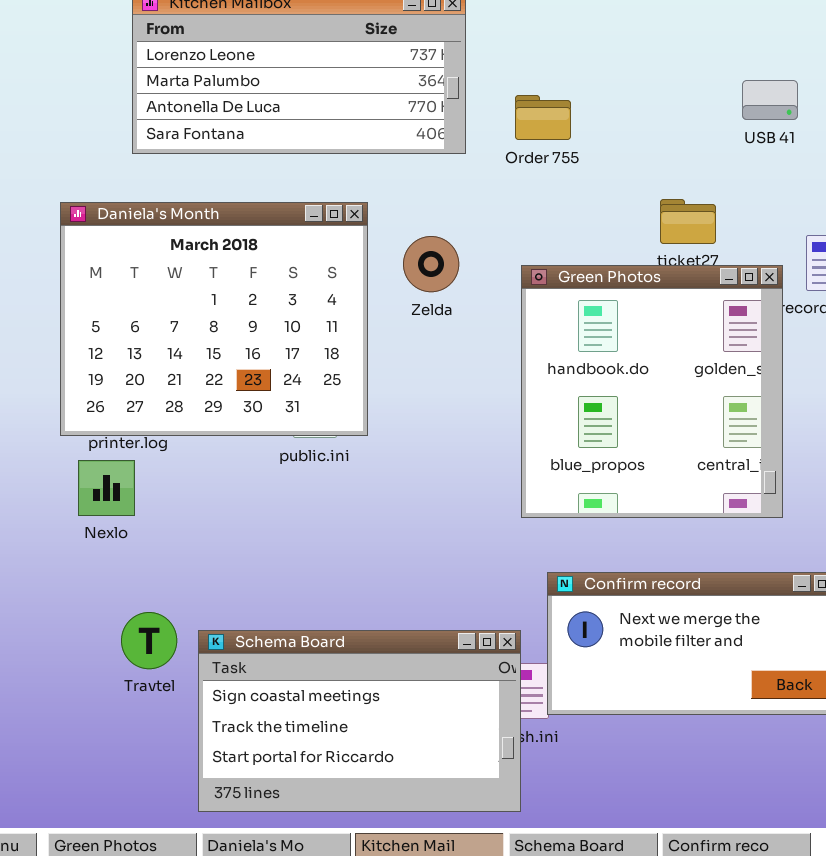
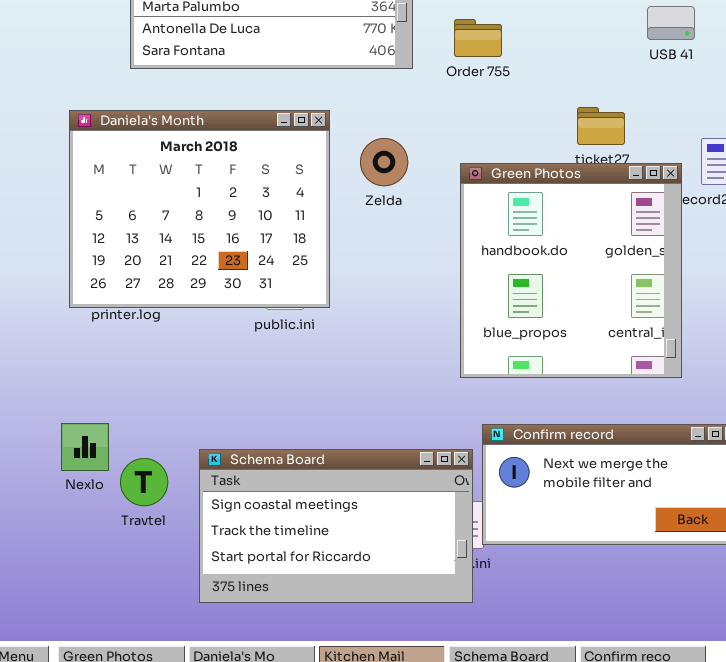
Nexlo: [78,460,135,516] -> [61,423,109,471], moved
Schema Board: [198,630,521,812] -> [199,449,473,603], moved

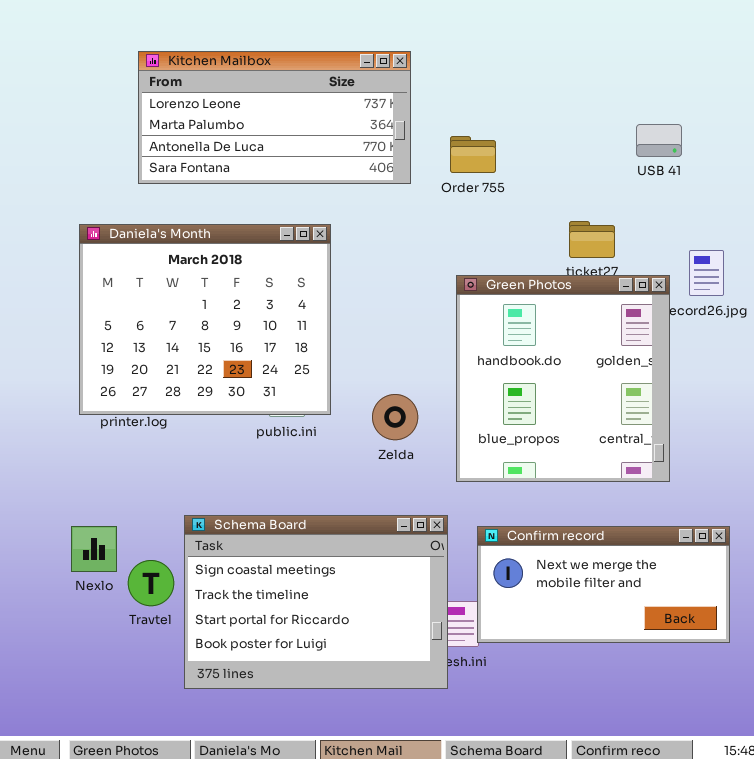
Zelda: [360,138,408,186] -> [372,394,418,440], moved
Schema Board: [199,449,473,603] -> [184,515,448,689], moved, resized

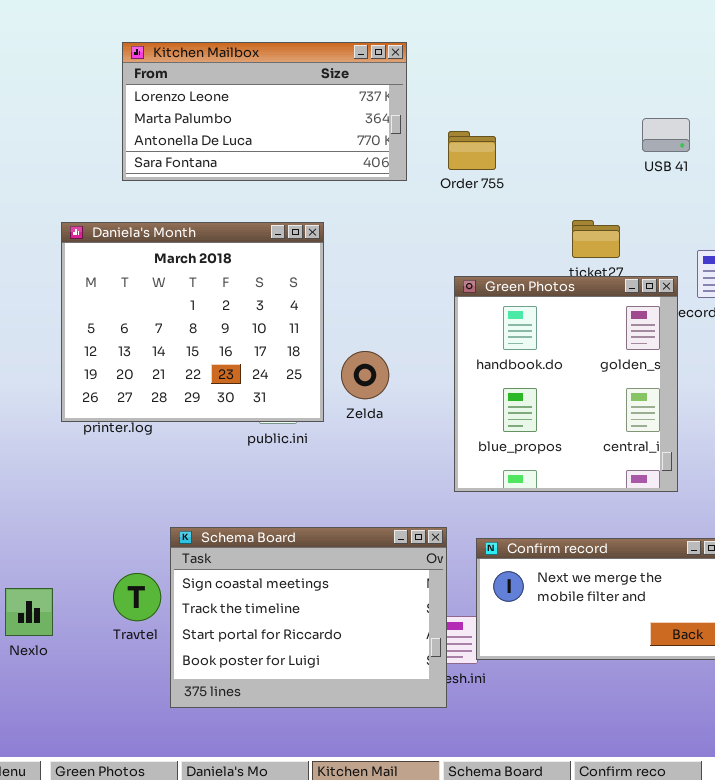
Zelda: [372,394,418,440] -> [341,351,389,399], moved
Nexlo: [71,526,117,572] -> [5,588,53,636], moved

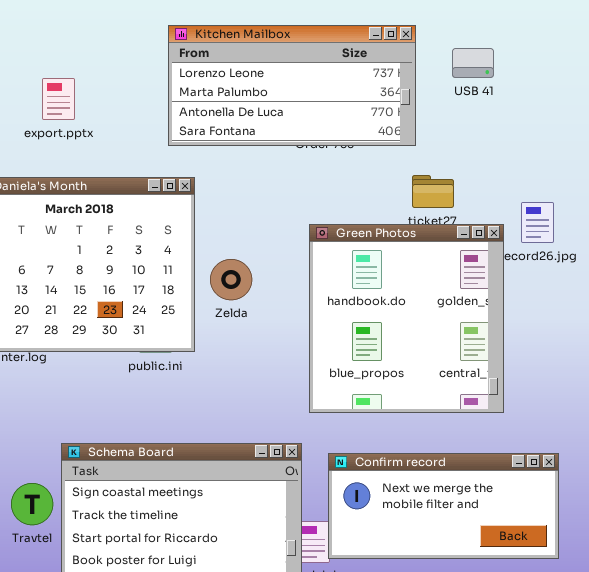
Kitchen Mailbox: [122,42,407,181] -> [168,25,416,146], moved
USB 41: [642,118,690,152] -> [452,48,494,78], moved
Zelda: [341,351,389,399] -> [210,259,252,300], moved

